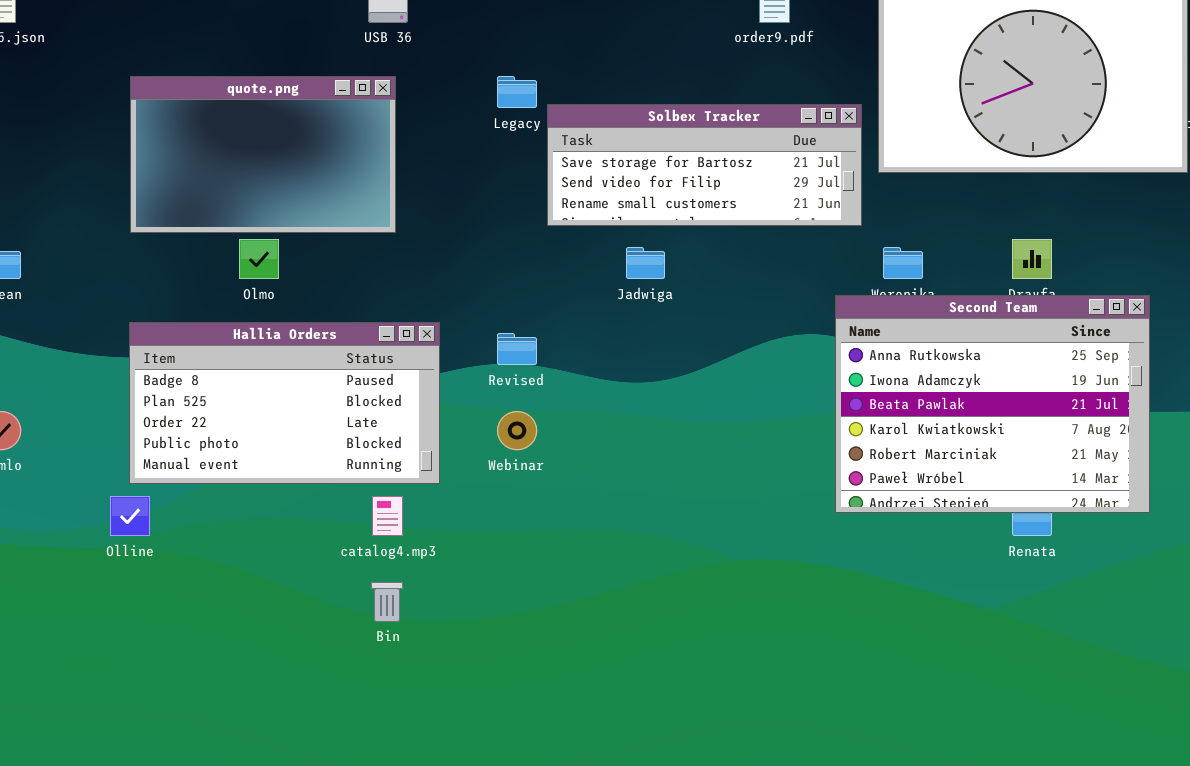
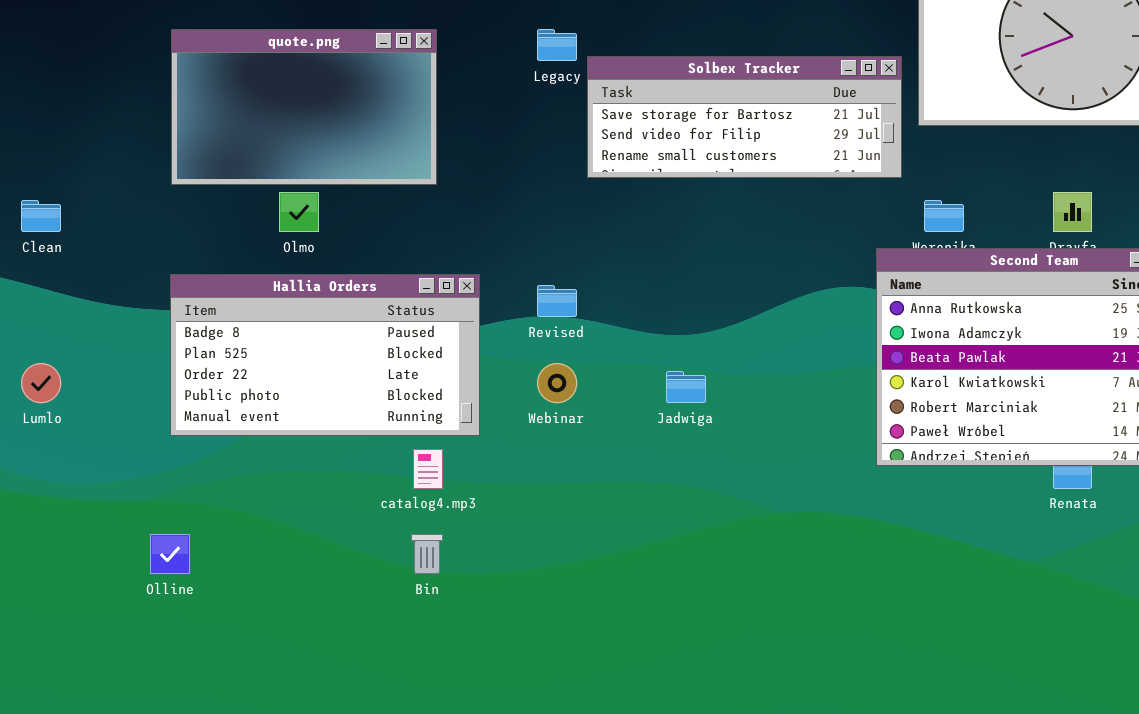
Jadwiga: [626,247,665,279] -> [666,371,706,403], moved
Olline: [110,496,150,536] -> [150,534,190,574], moved

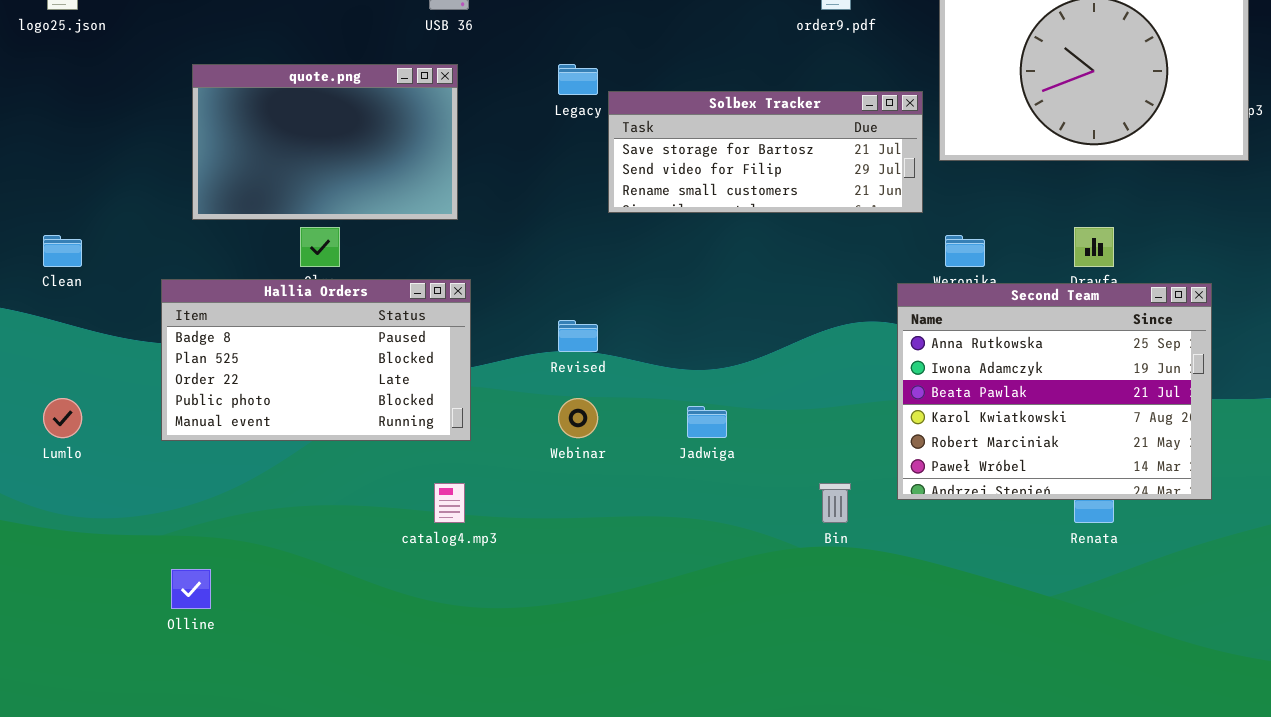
Hallia Orders: [170,274,480,436] -> [161,279,471,441], moved
Bin: [411,534,443,574] -> [819,483,851,523], moved

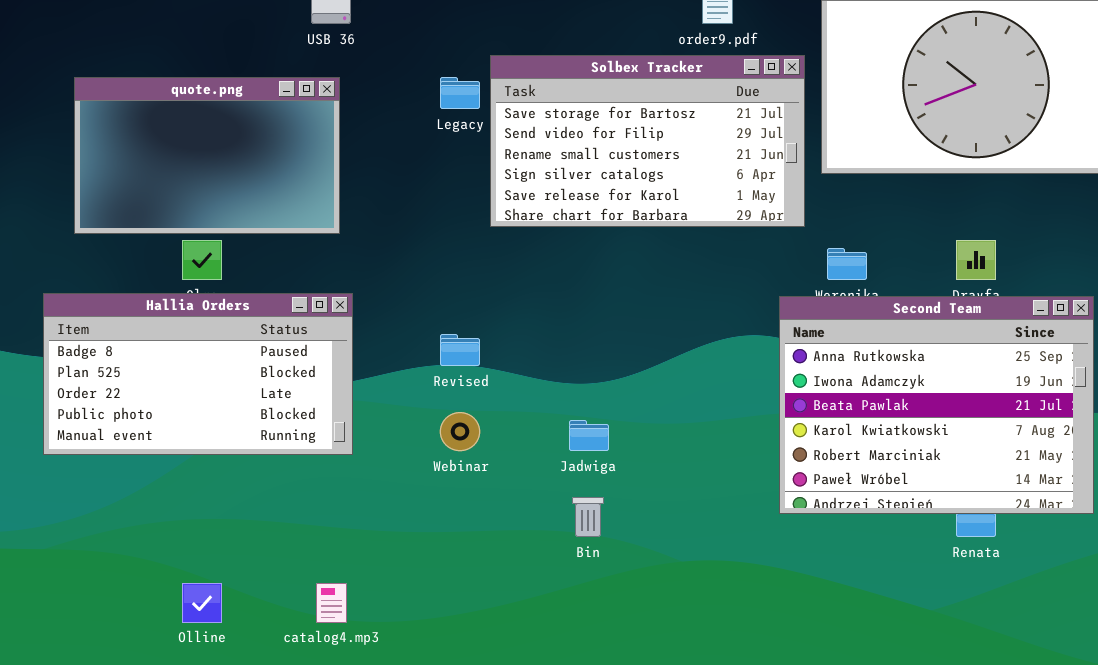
Solbex Tracker: [608,91,923,213] -> [490,55,805,227], resized
catalog4.mp3: [434,483,465,523] -> [316,583,347,623], moved
Bin: [819,483,851,523] -> [572,497,604,537], moved
Olline: [171,569,211,609] -> [182,583,222,623], moved

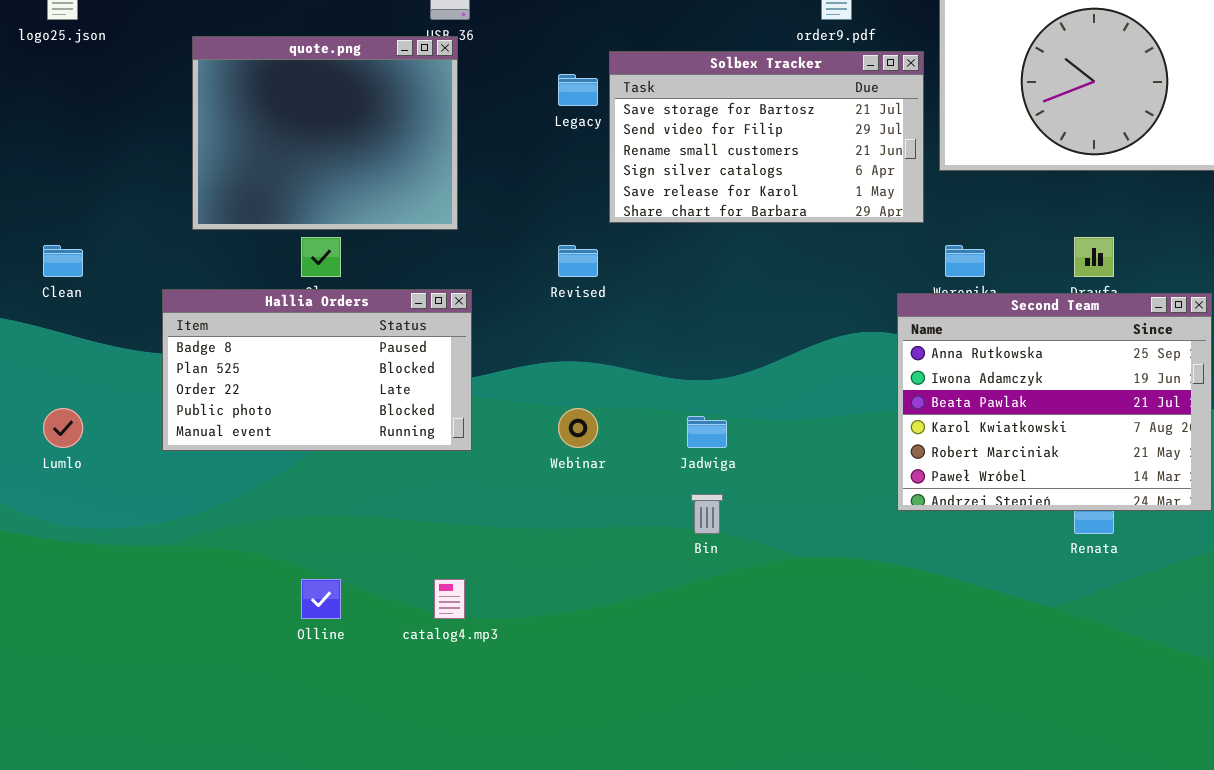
quote.png: [74,77,340,234] -> [192,36,458,230], resized
Revised: [440,334,480,366] -> [558,245,598,277], moved

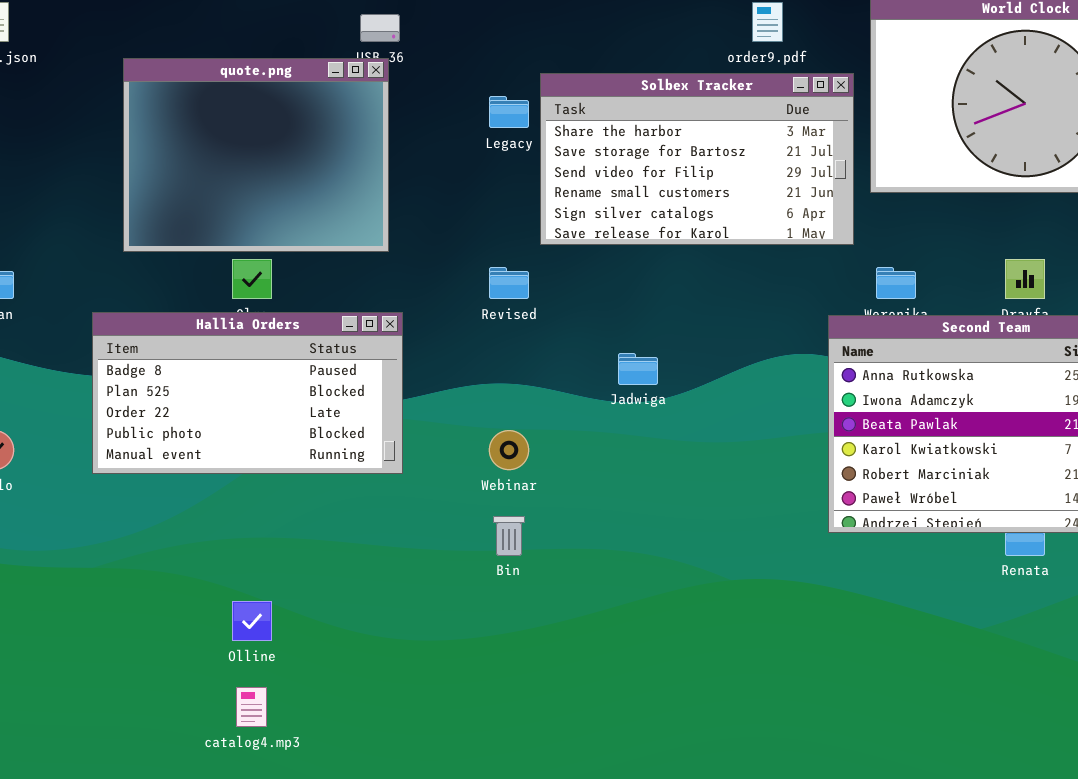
Solbex Tracker: [609,51,924,223] -> [540,73,854,245], scrolled up 1 row
Jadwiga: [687,416,727,448] -> [618,353,658,385], moved
Bin: [691,494,723,534] -> [493,516,525,556], moved
catalog4.mp3: [434,579,465,619] -> [236,687,267,727], moved

